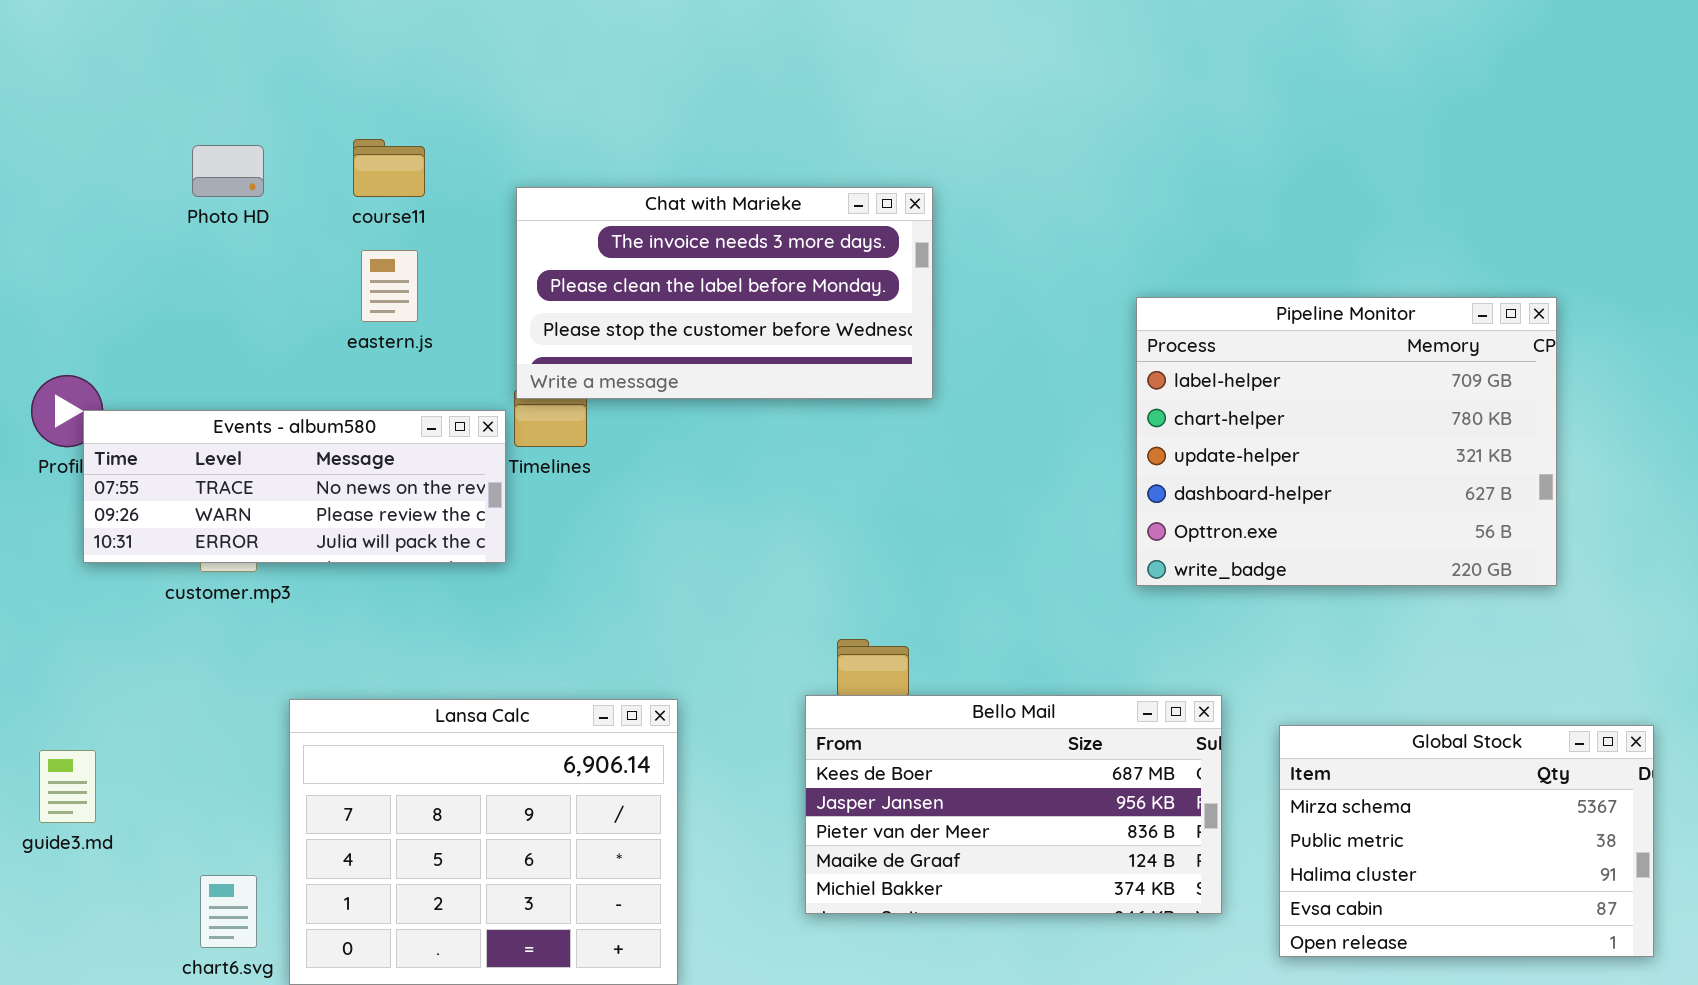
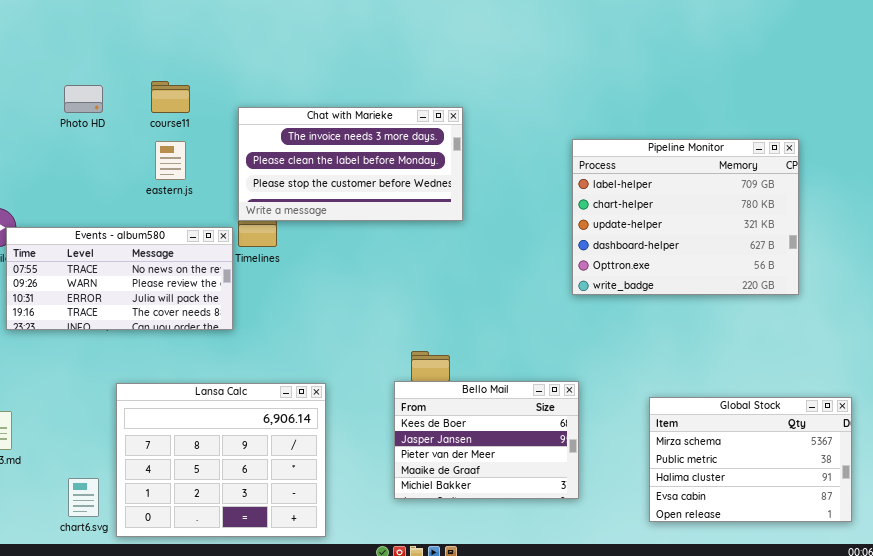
Pipeline Monitor: [1136,297,1557,586] -> [572,139,799,295], moved
Events - album580: [83,410,506,563] -> [6,227,233,330], resized
Bello Mail: [805,695,1222,914] -> [394,381,579,499], resized

